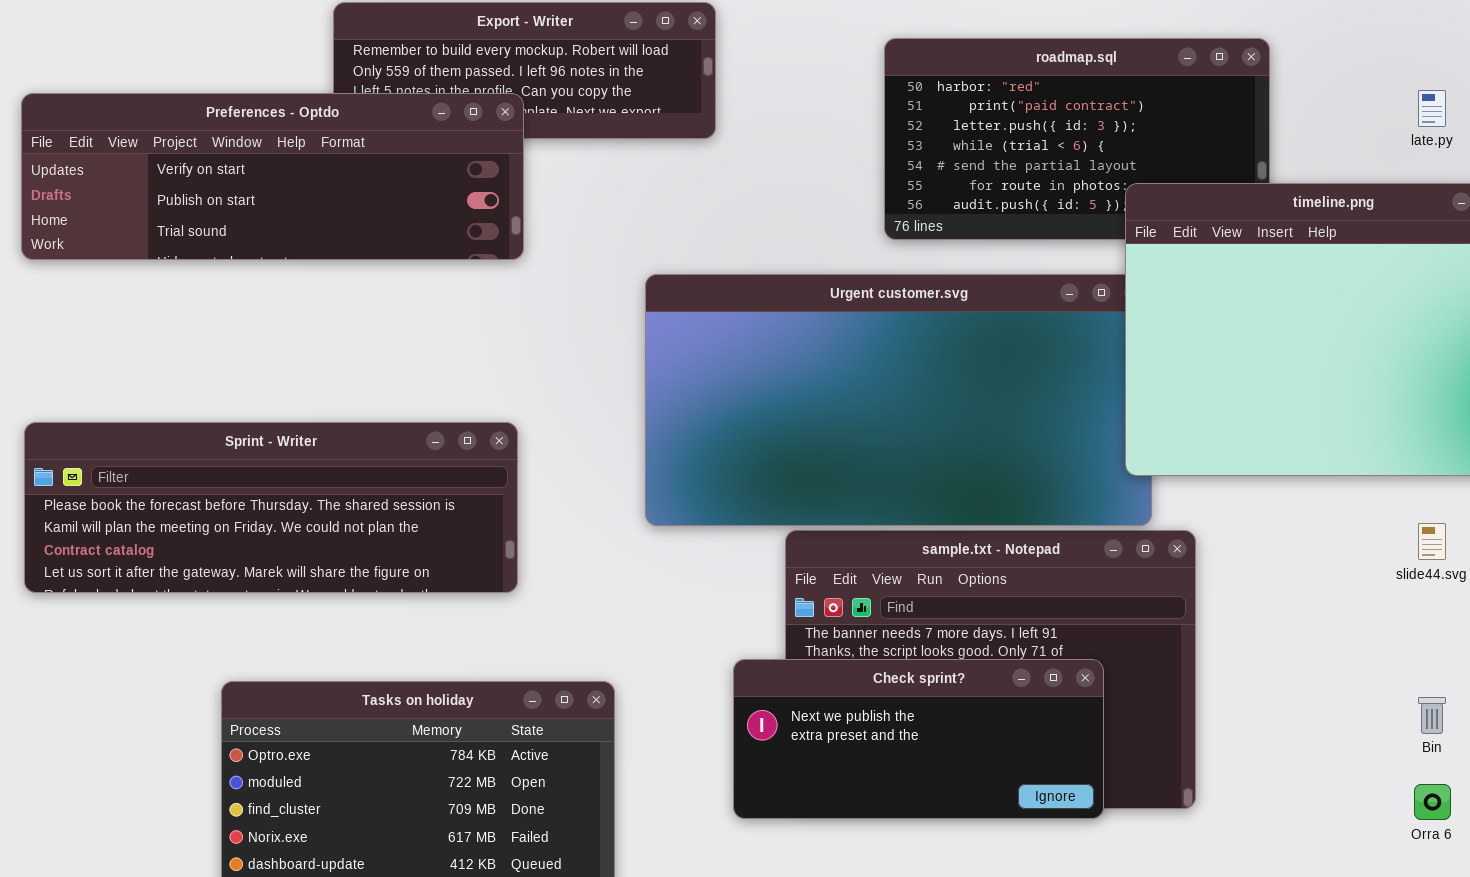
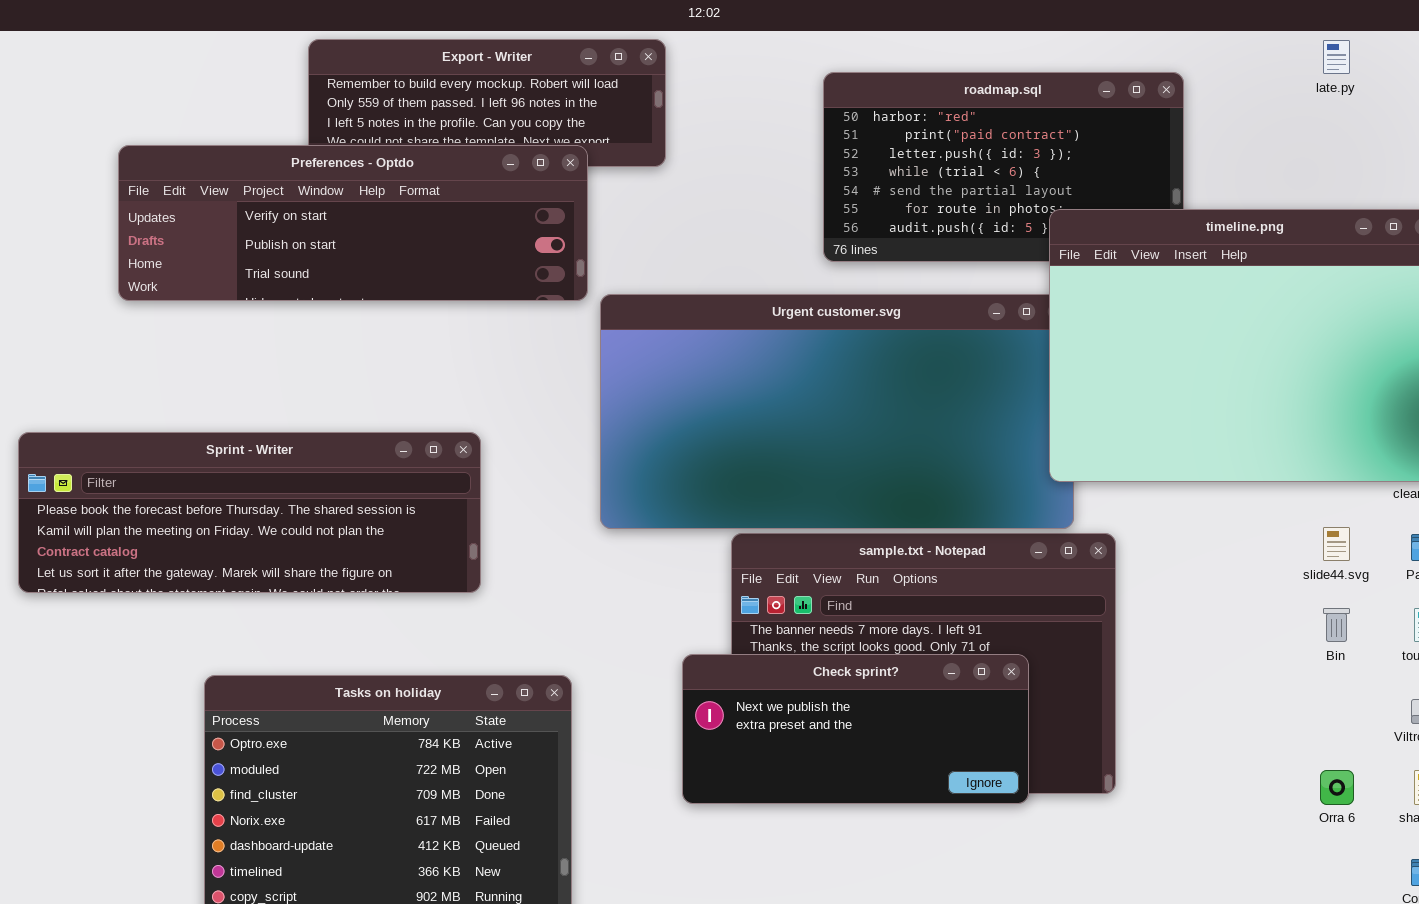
late.py: [1418,90,1446,127] -> [1323,40,1350,74], moved
Preferences - Optdo: [21,93,524,260] -> [118,145,588,301], moved
Bin: [1418,697,1446,734] -> [1323,608,1350,642], moved

